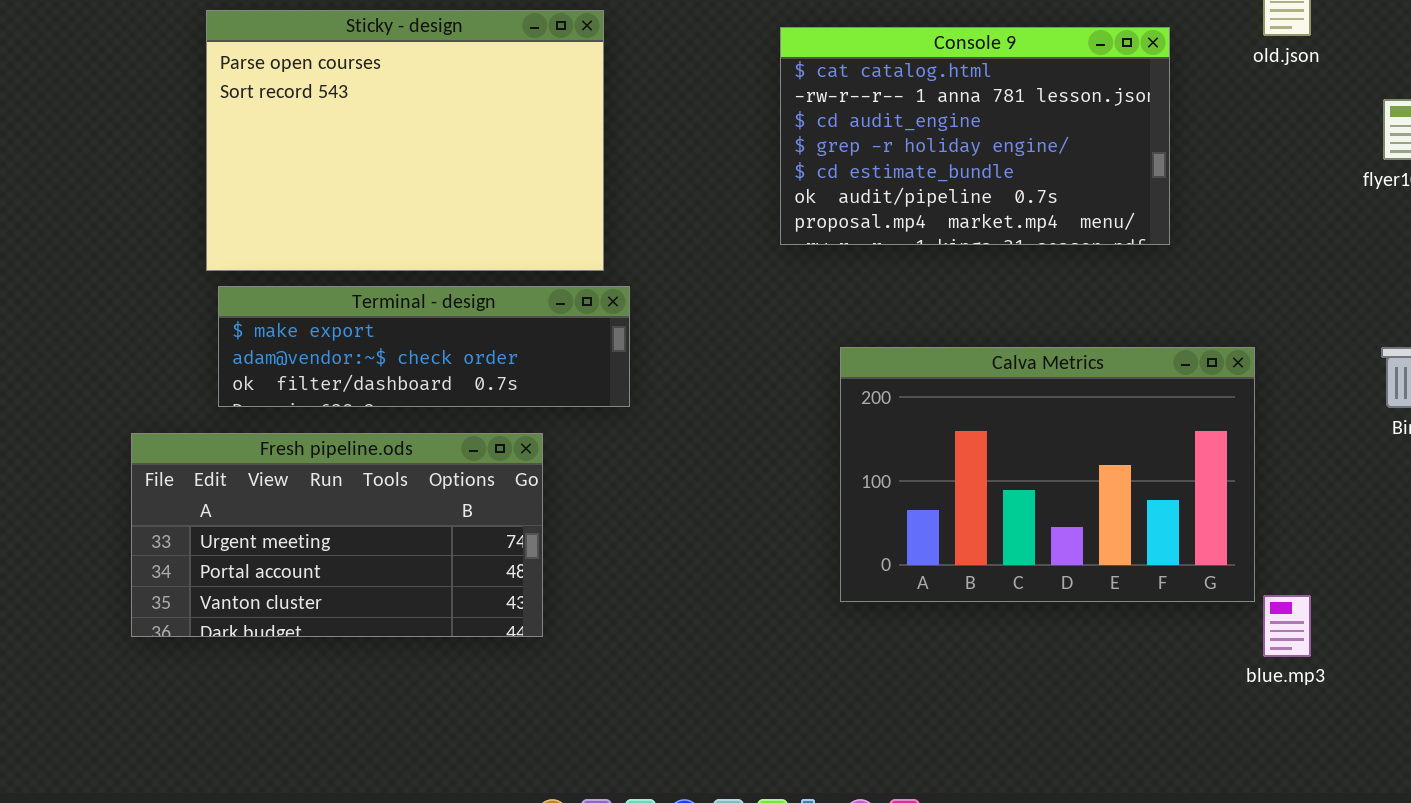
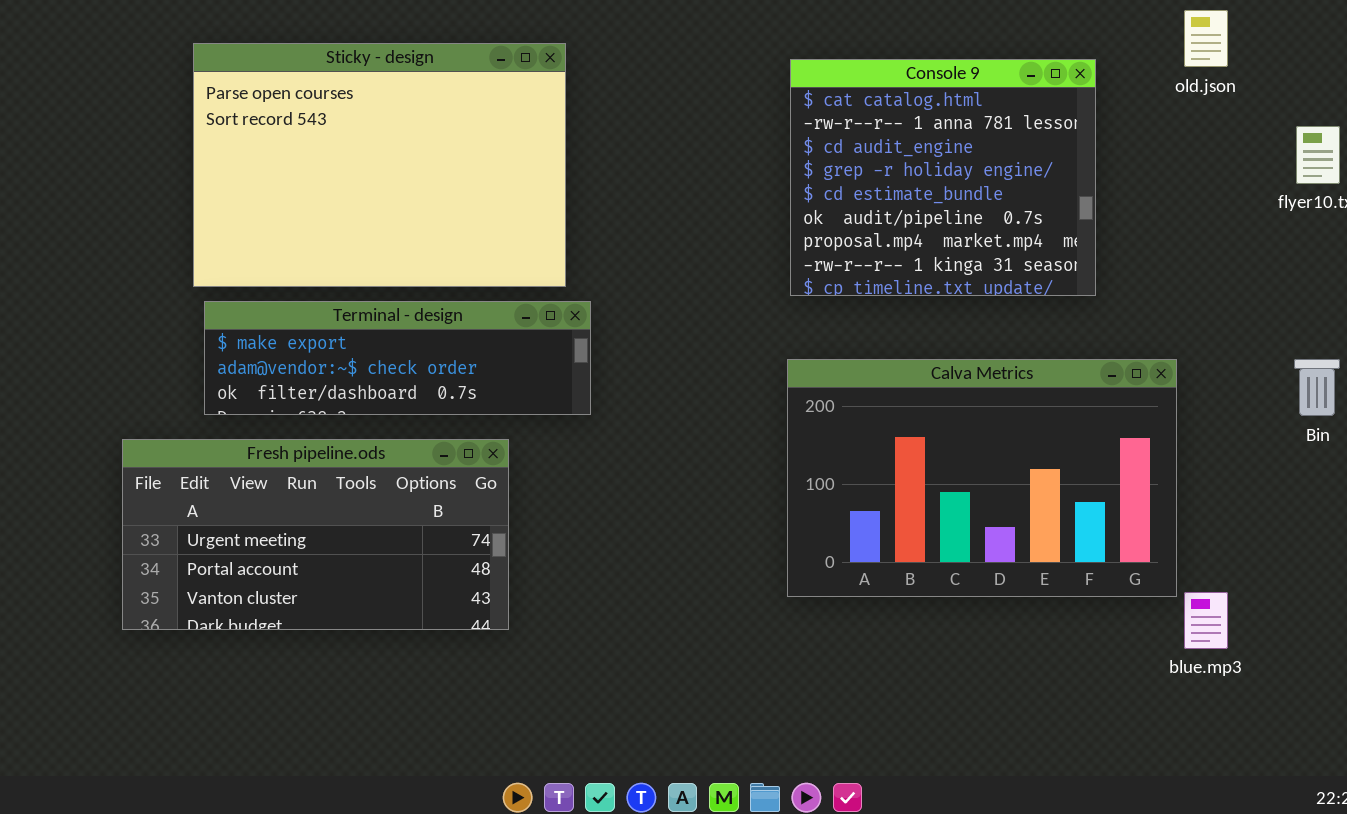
Console 9: [780,27,1170,245] -> [790,59,1096,296], resized

